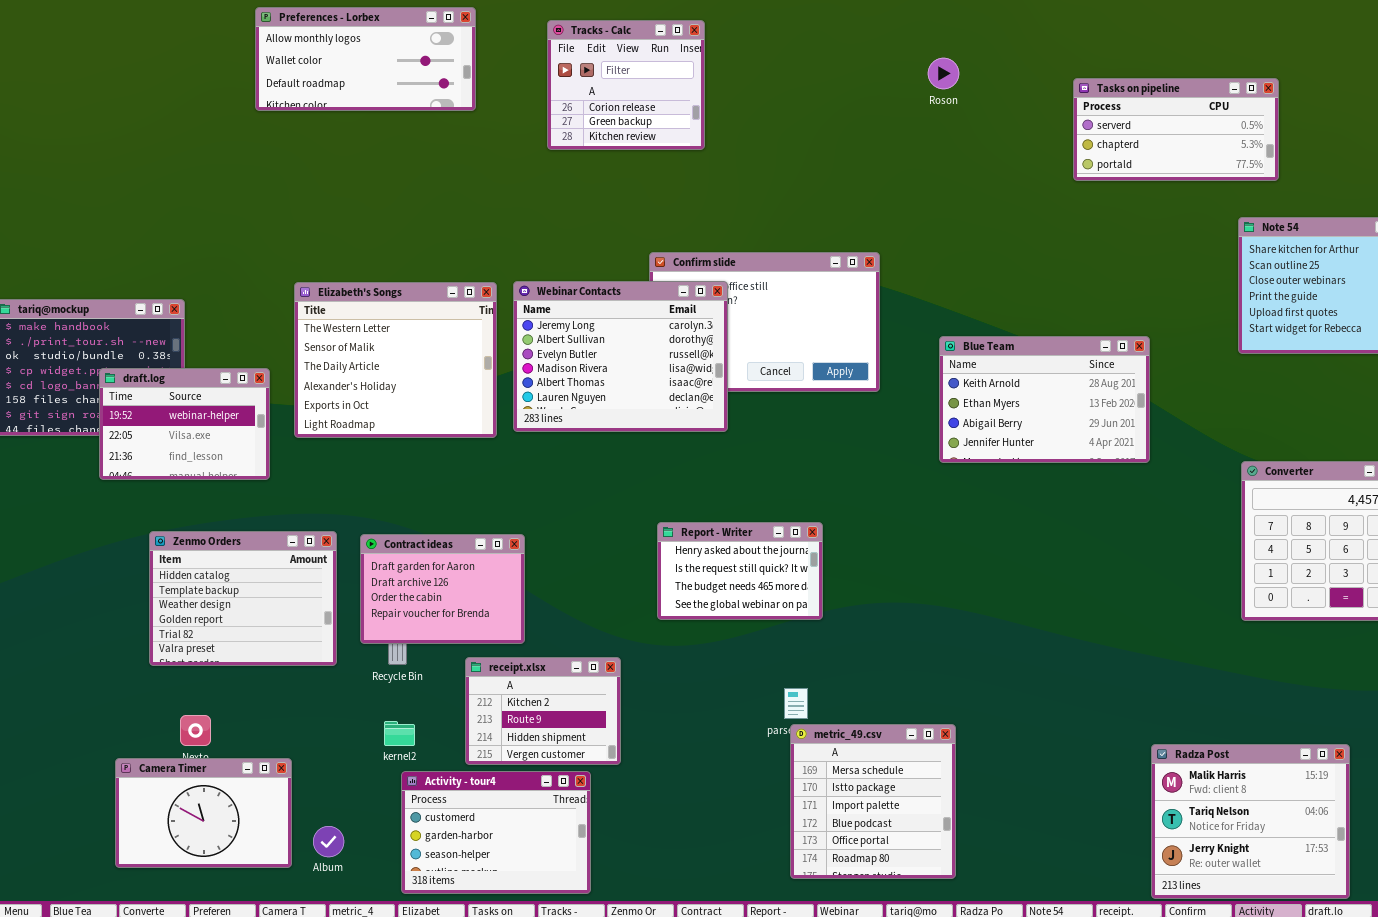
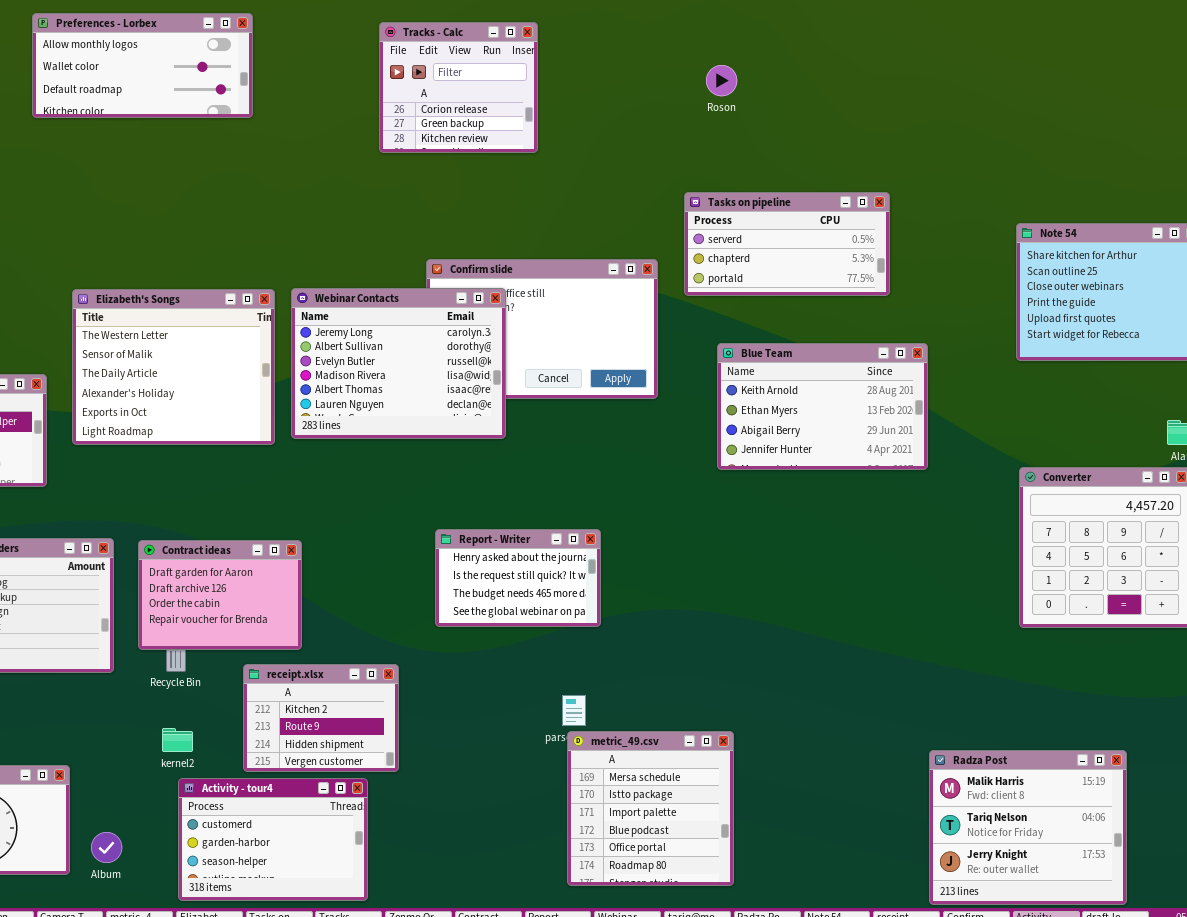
Tracks - Calc: [547,20,705,150] -> [379,22,538,153], moved
Tasks on pipeline: [1073,78,1279,181] -> [684,192,890,296], moved

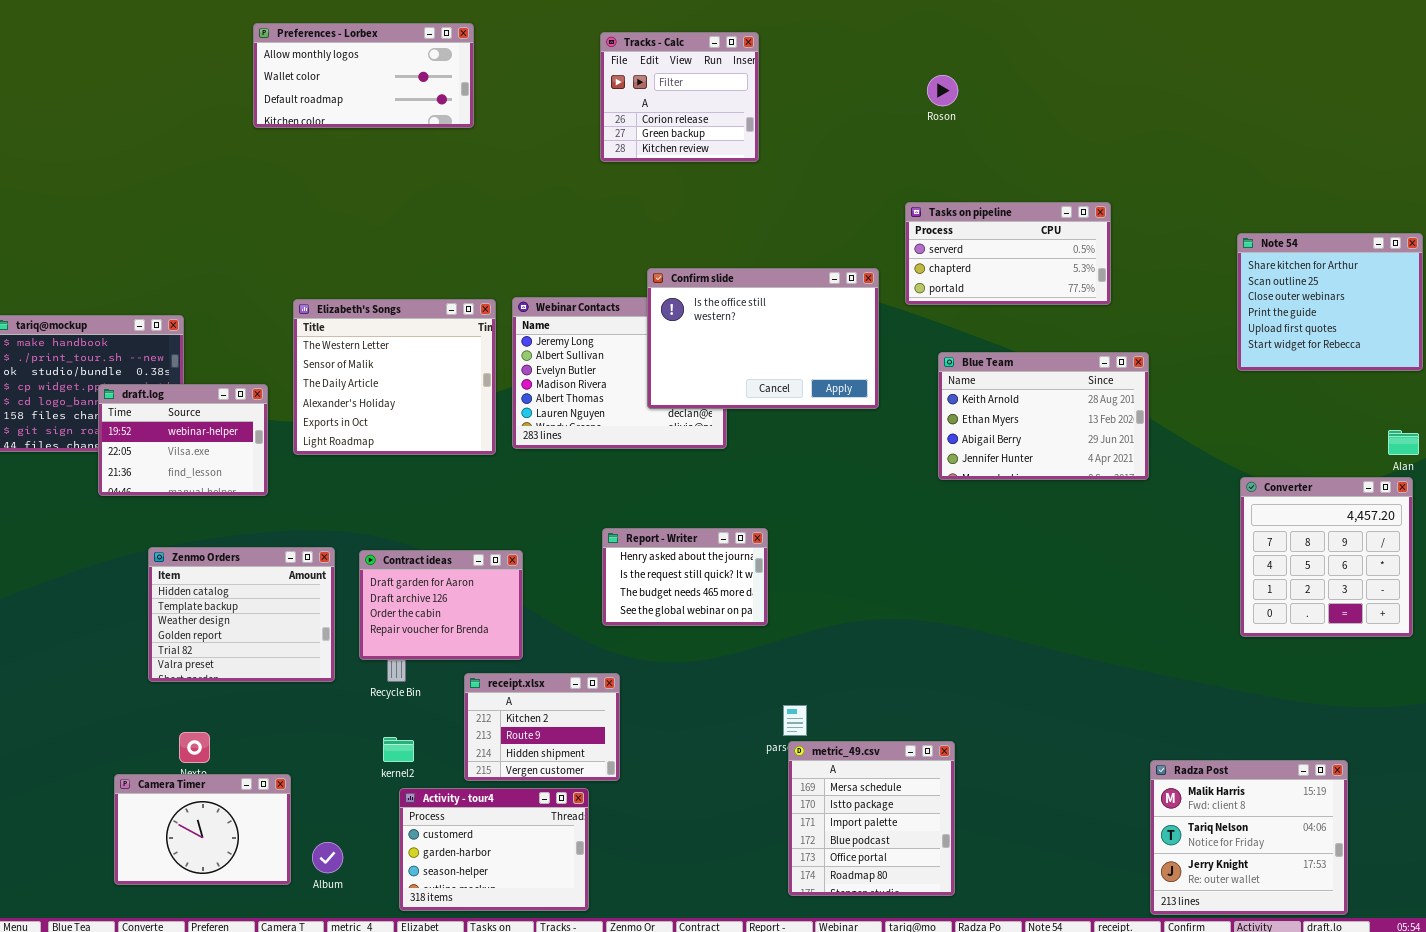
Confirm slide: [426,259,658,399] -> [647,268,879,409], raised
Report - Writer: [435,529,601,627] -> [602,528,768,626], moved

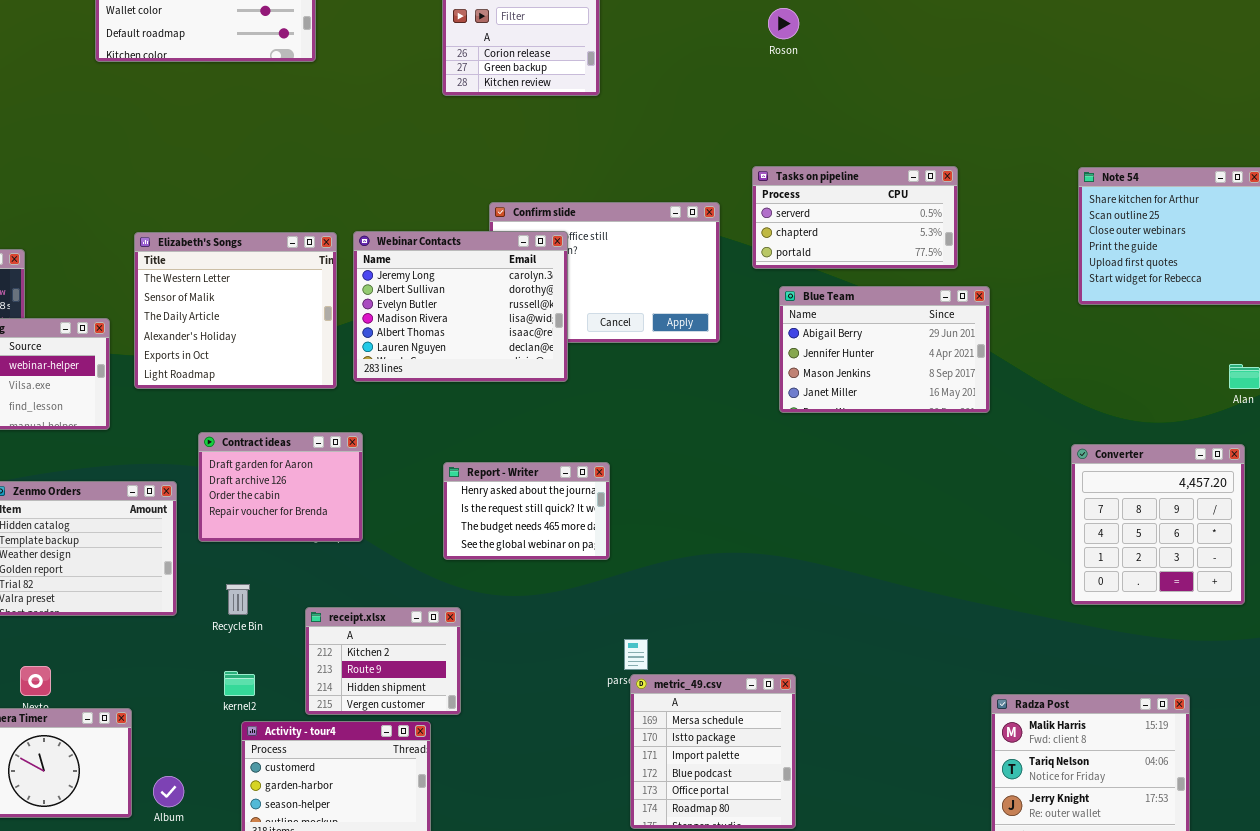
Tasks on pipeline: [905,202,1111,305] -> [752,166,958,269], moved
Webinar Contacts: [512,297,727,449] -> [353,231,568,382], raised
Blue Team: [938,352,1149,480] -> [779,286,990,413], scrolled down 2 rows
Converter: [1240,477,1413,637] -> [1071,444,1245,605], moved
Contract ideas: [359,550,523,660] -> [198,432,363,542], moved

